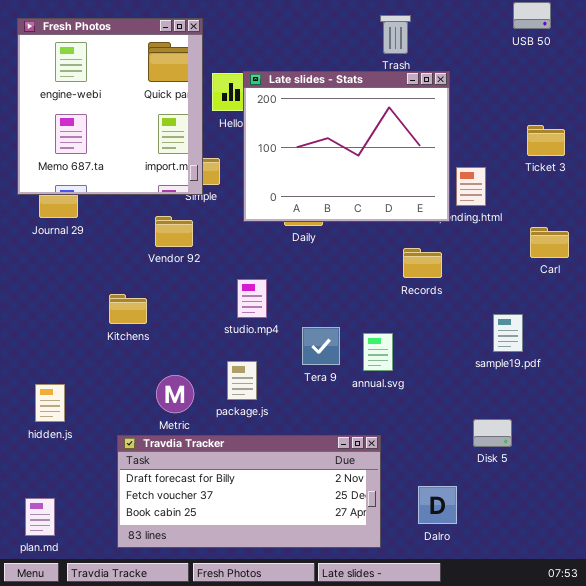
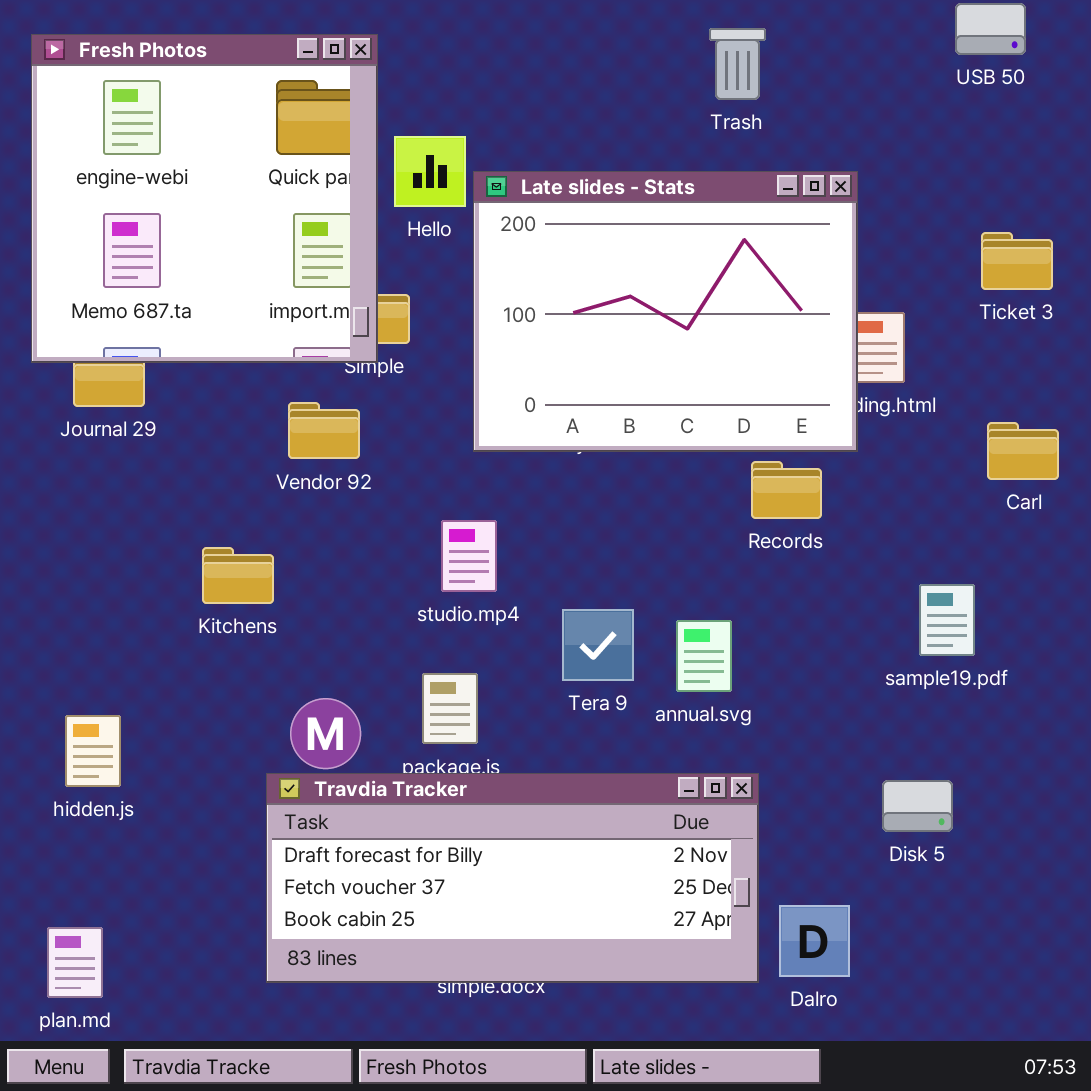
Late slides - Stats: [243,71,450,222] -> [473,171,858,452], moved
Travdia Tracker: [117,435,381,548] -> [266,773,759,983], moved

